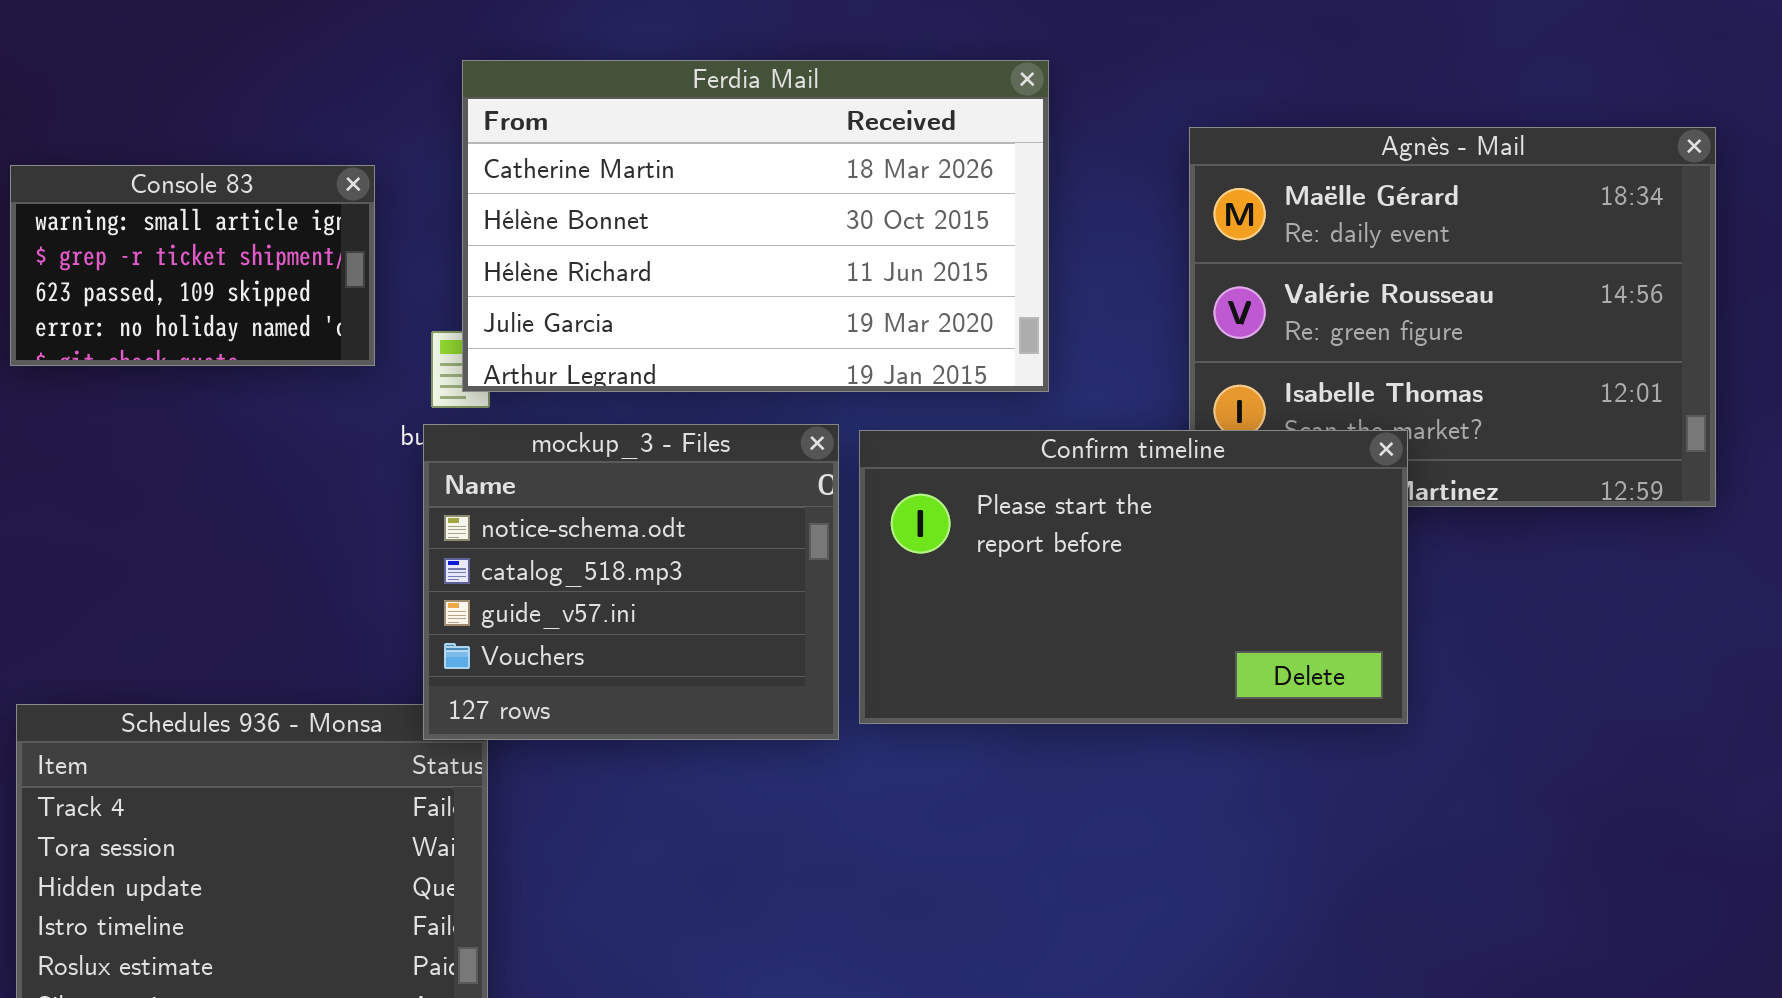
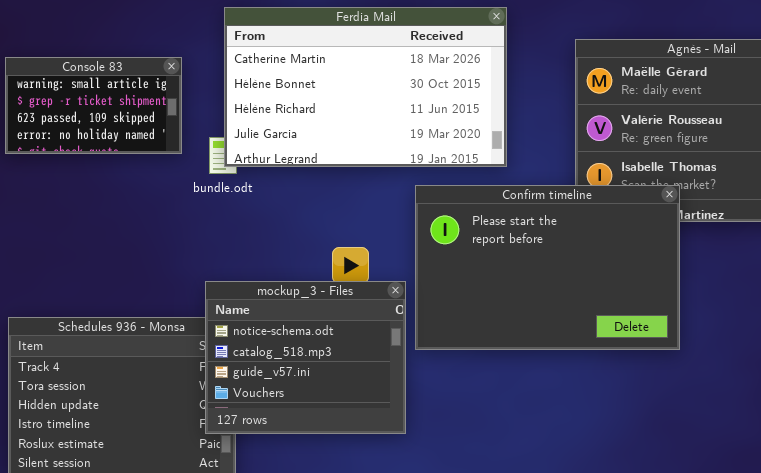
mockup_3 - Files: [423,424,839,740] -> [205,281,406,434], moved
Confirm timeline: [859,430,1408,724] -> [415,185,680,350], resized

